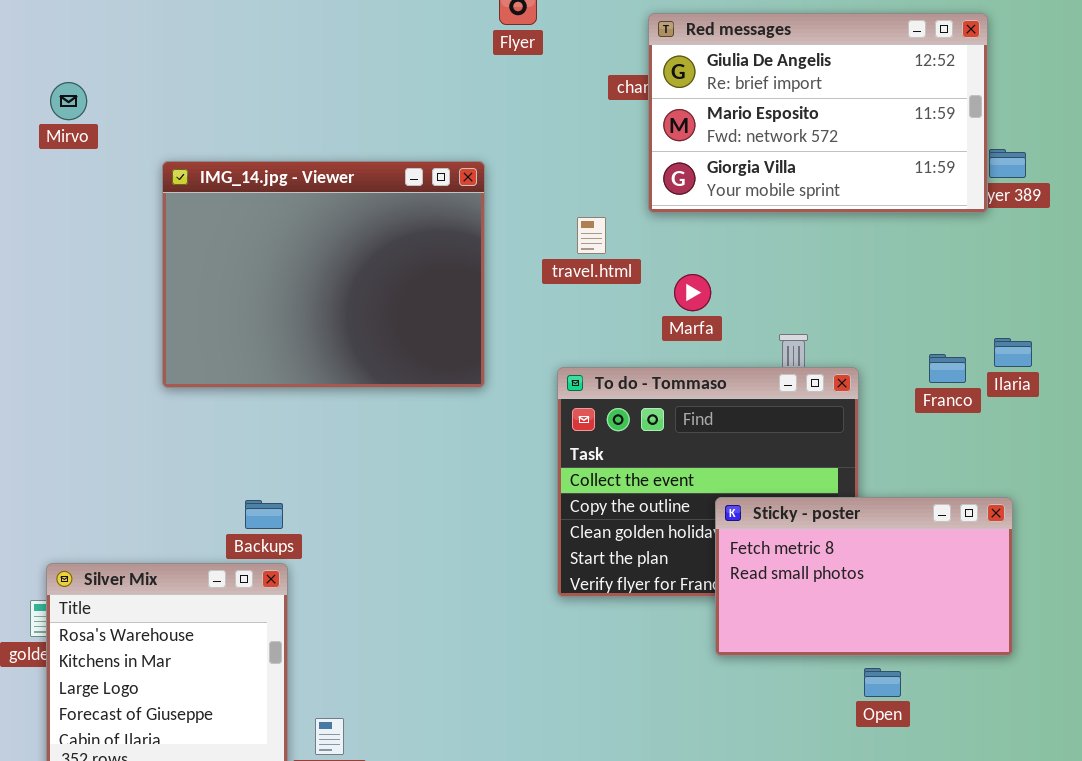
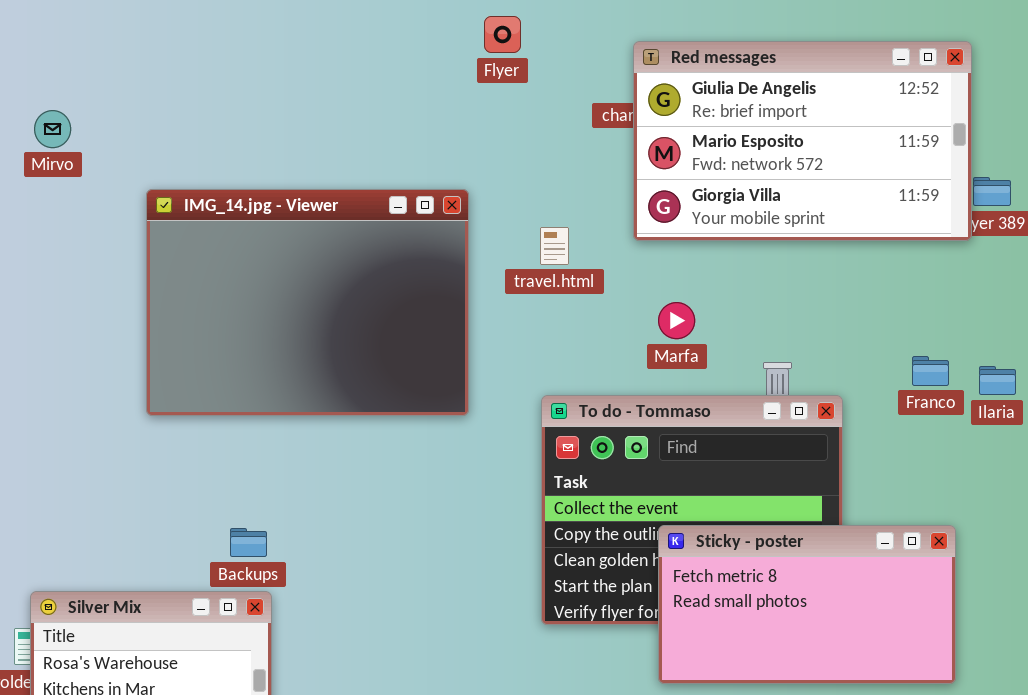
travel.html: [577,217,606,254] -> [540,227,569,265], moved
Franco: [929,354,966,383] -> [912,356,949,386], moved
Sticky - poster: [715,497,1013,656] -> [658,525,956,684], moved

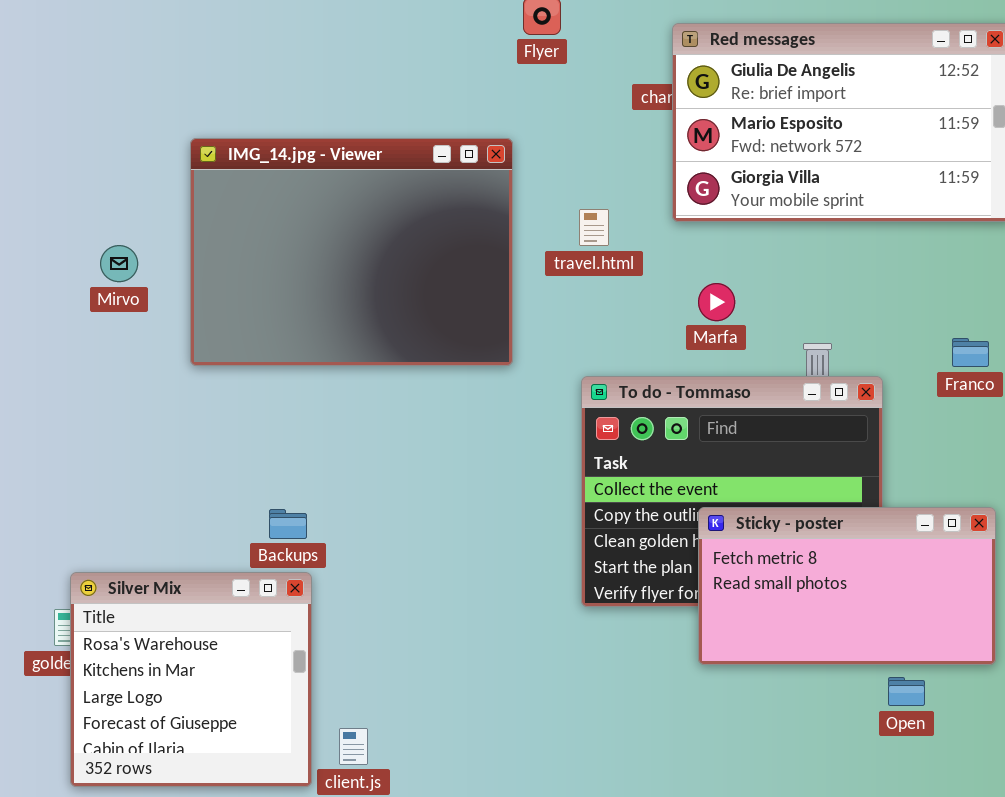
Mirvo: [34,110,71,148] -> [100,245,138,282], moved
IMG_14.jpg - Viewer: [146,189,469,416] -> [190,138,513,366], moved

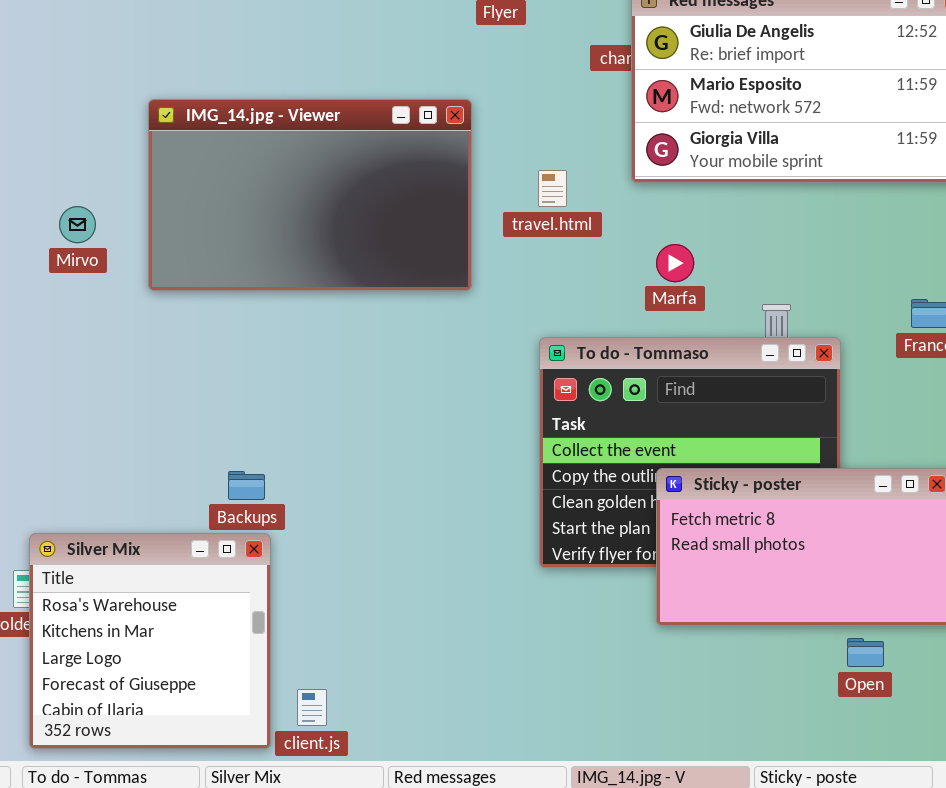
IMG_14.jpg - Viewer: [190,138,513,366] -> [148,99,472,291], resized

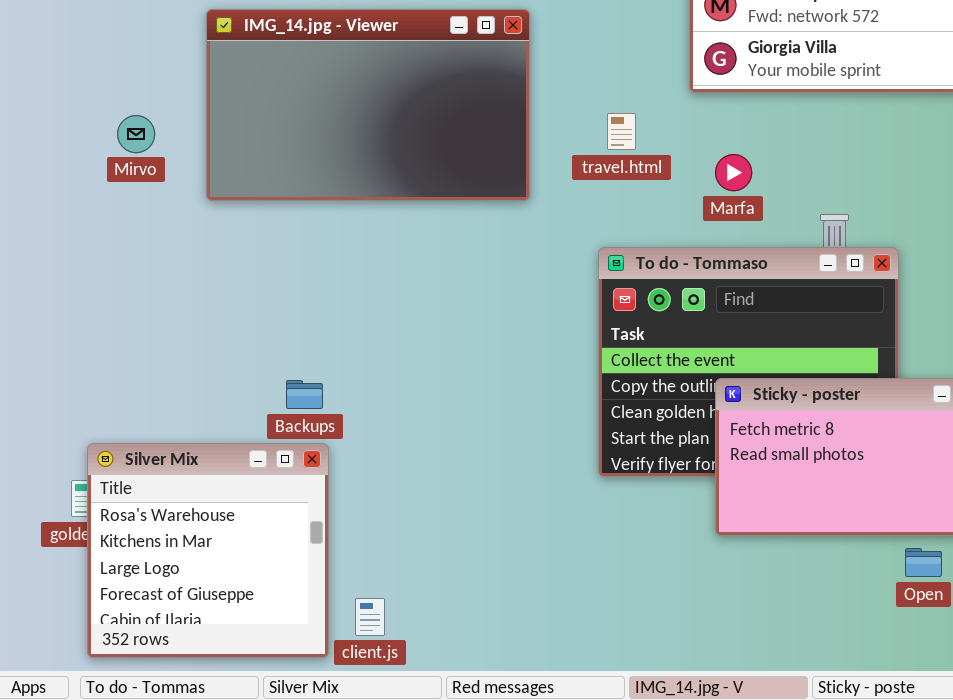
travel.html: [538,170,567,207] -> [607,113,636,150], moved

